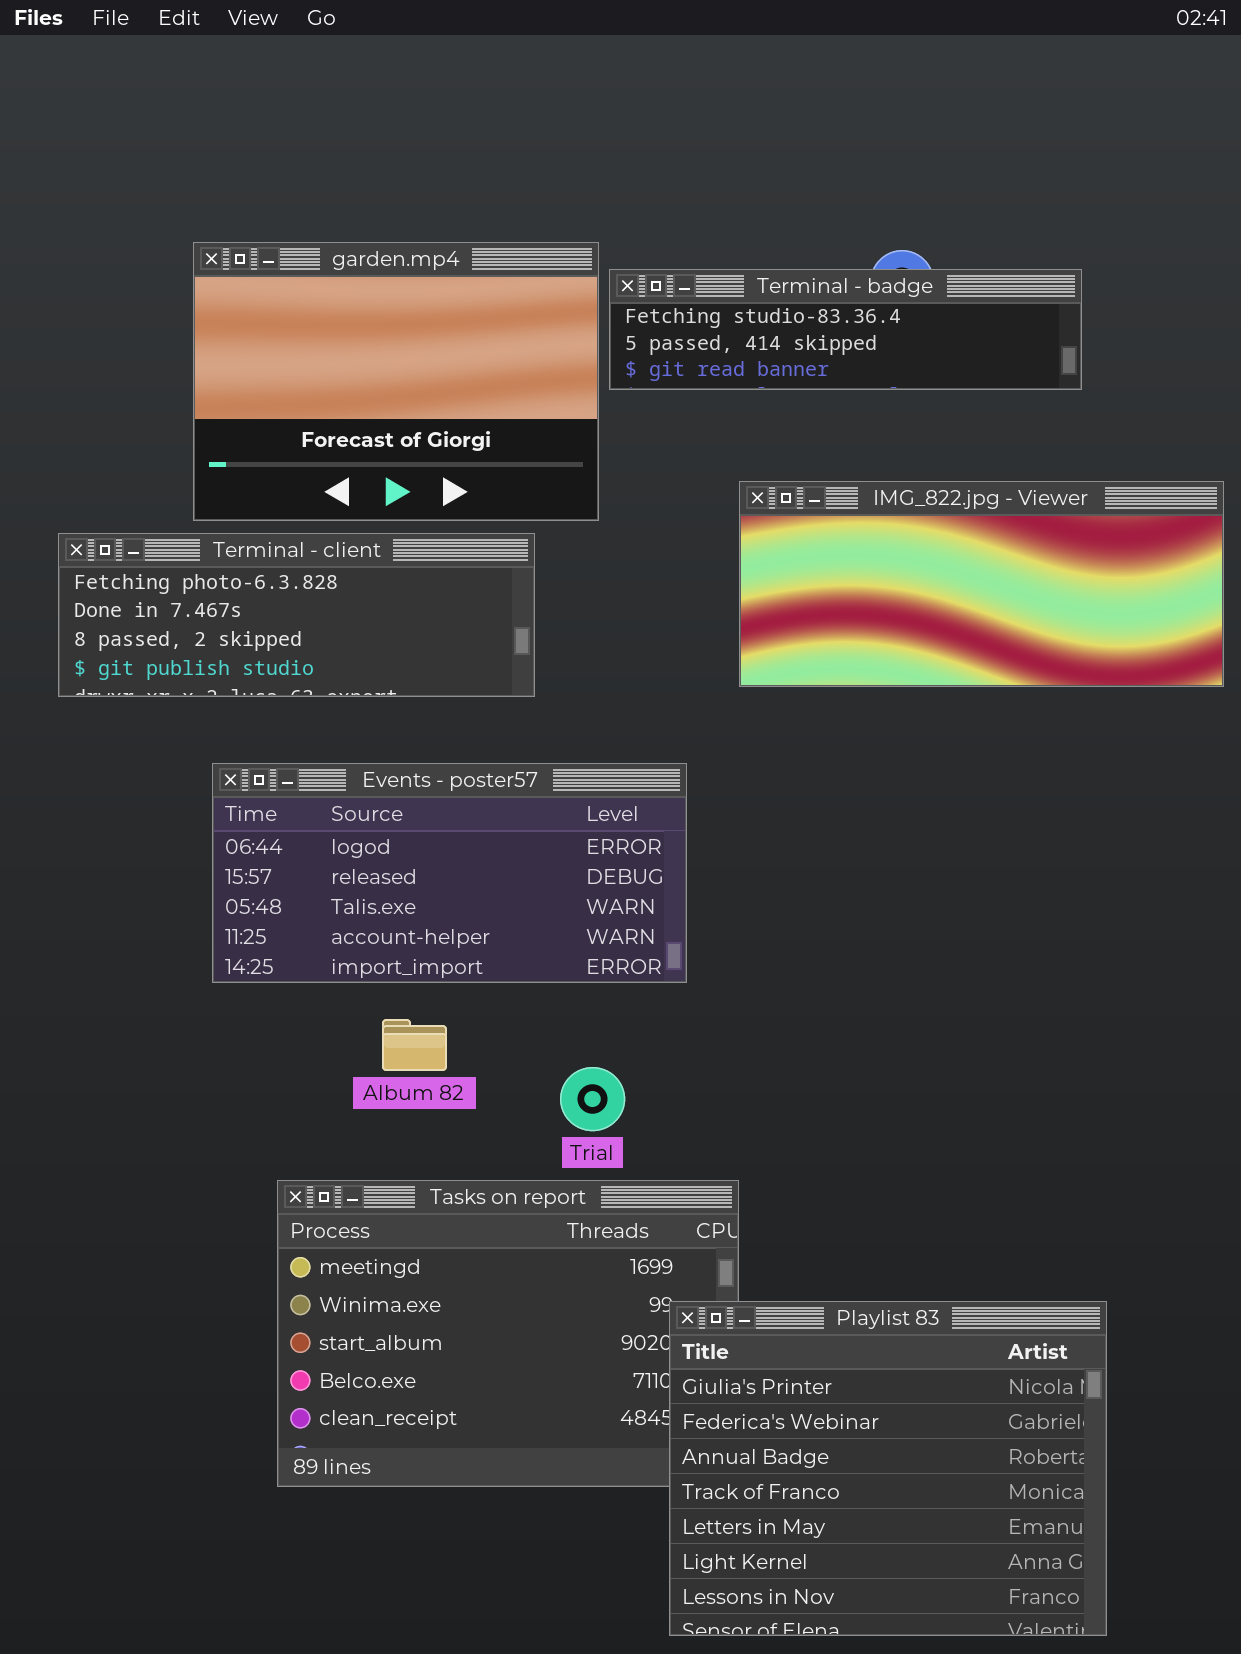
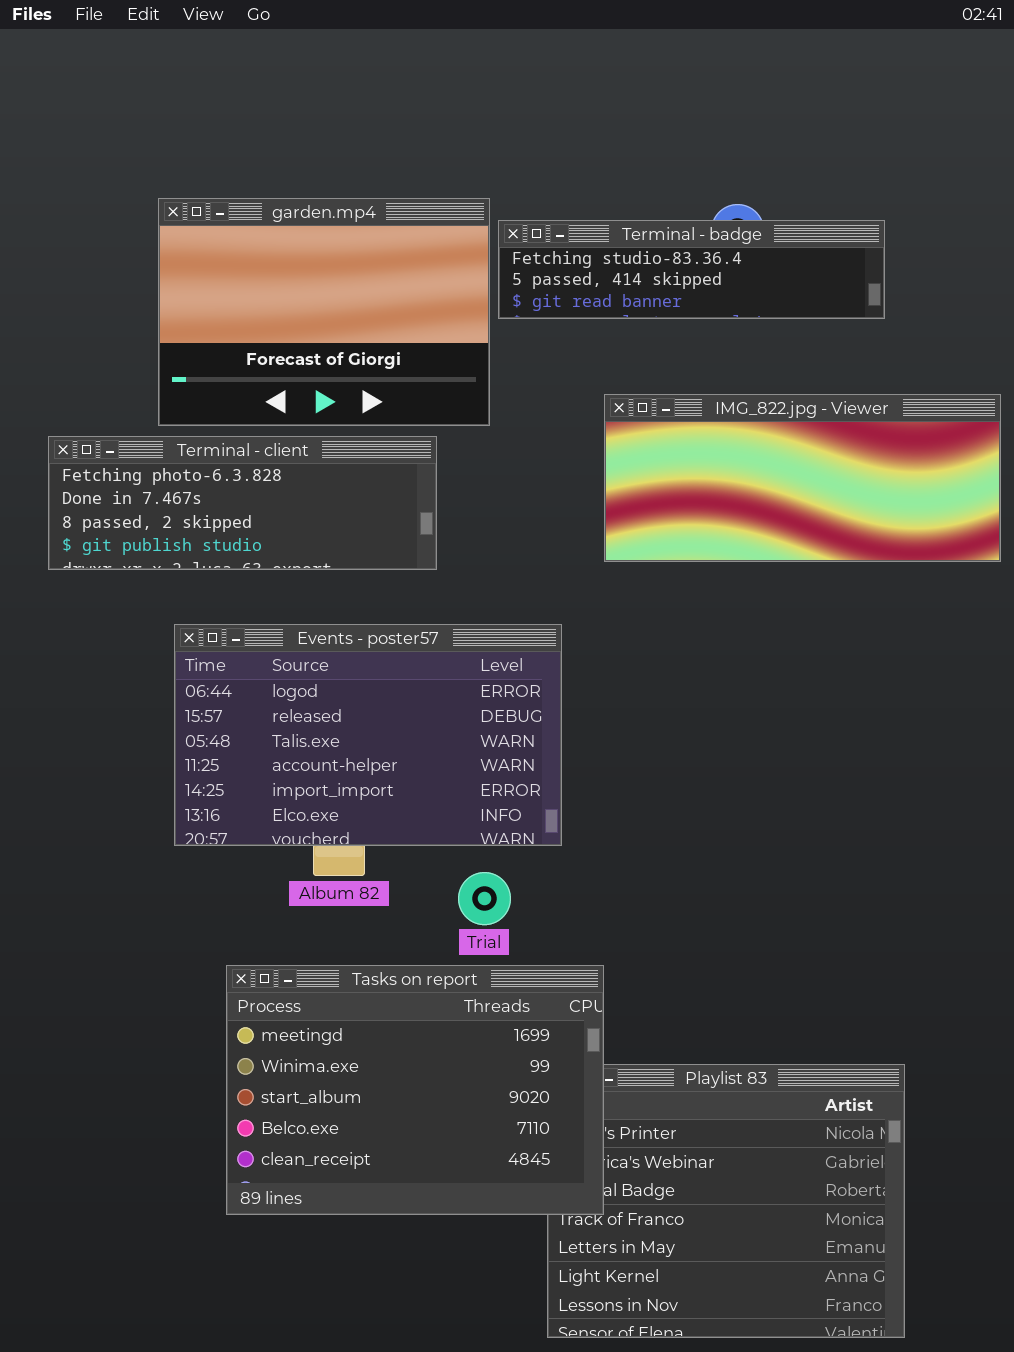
Events - poster57: [212,763,687,983] -> [174,624,562,846], resized
Tasks on report: [277,1180,739,1487] -> [226,965,604,1215], raised

